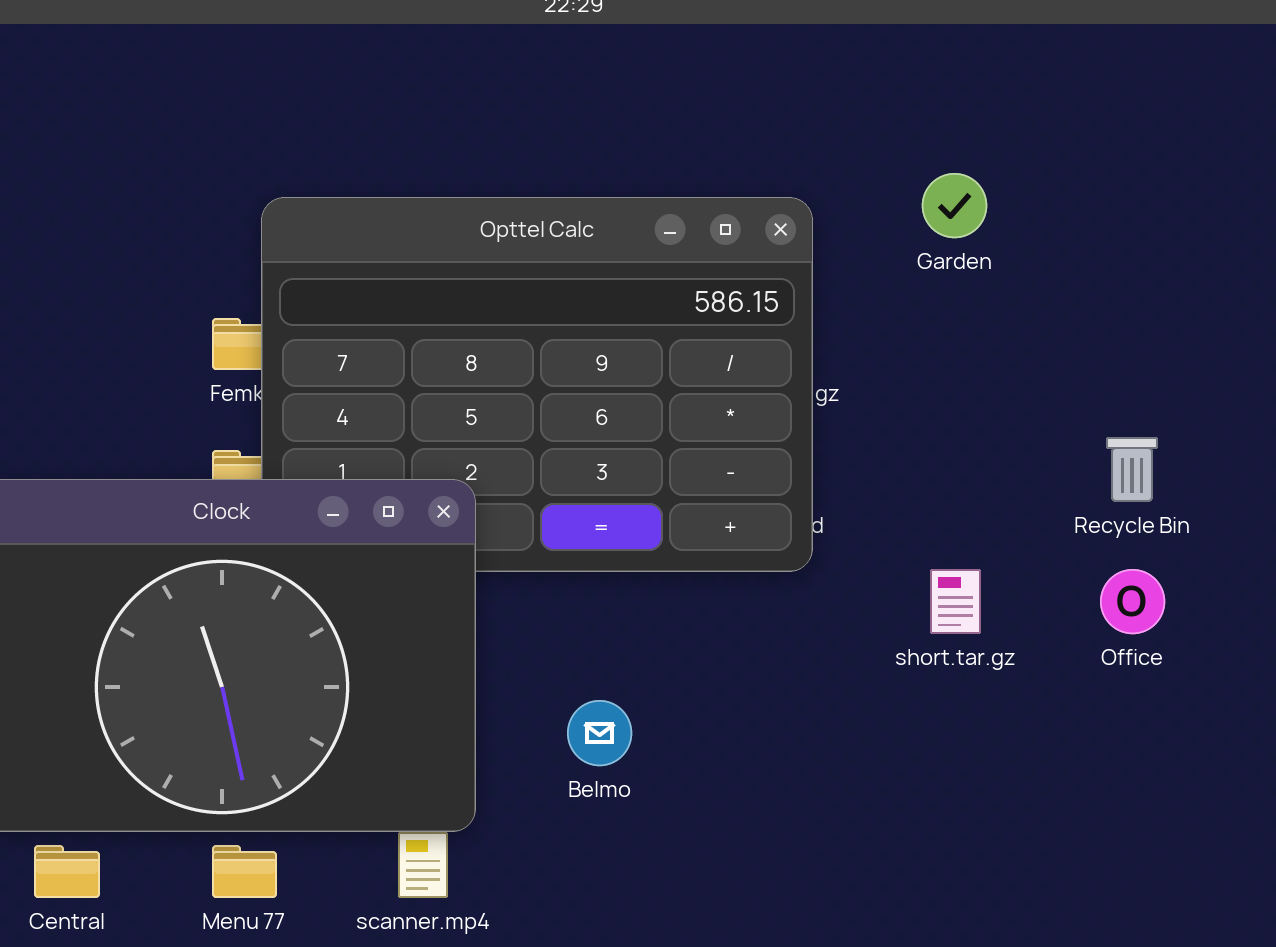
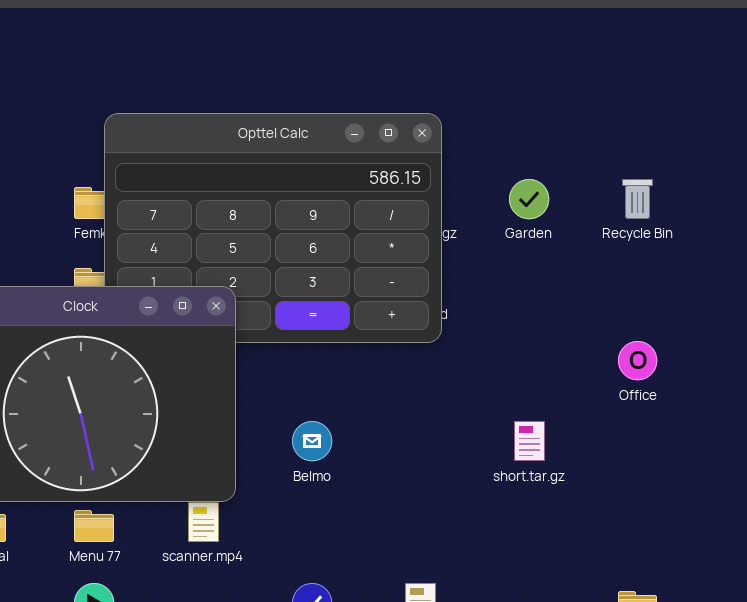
Garden: [922,173,987,238] -> [509,179,549,219], moved
Recycle Bin: [1106,437,1158,502] -> [622,179,653,219], moved
short.tar.gz: [930,569,981,634] -> [514,421,545,461], moved

